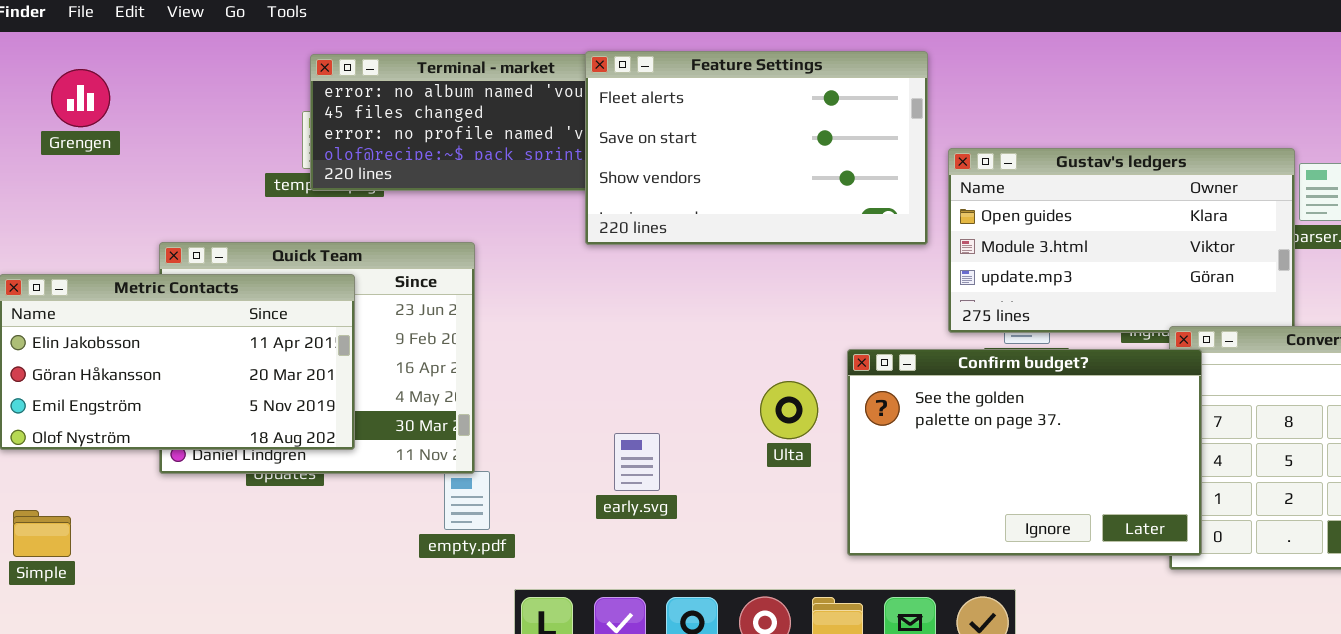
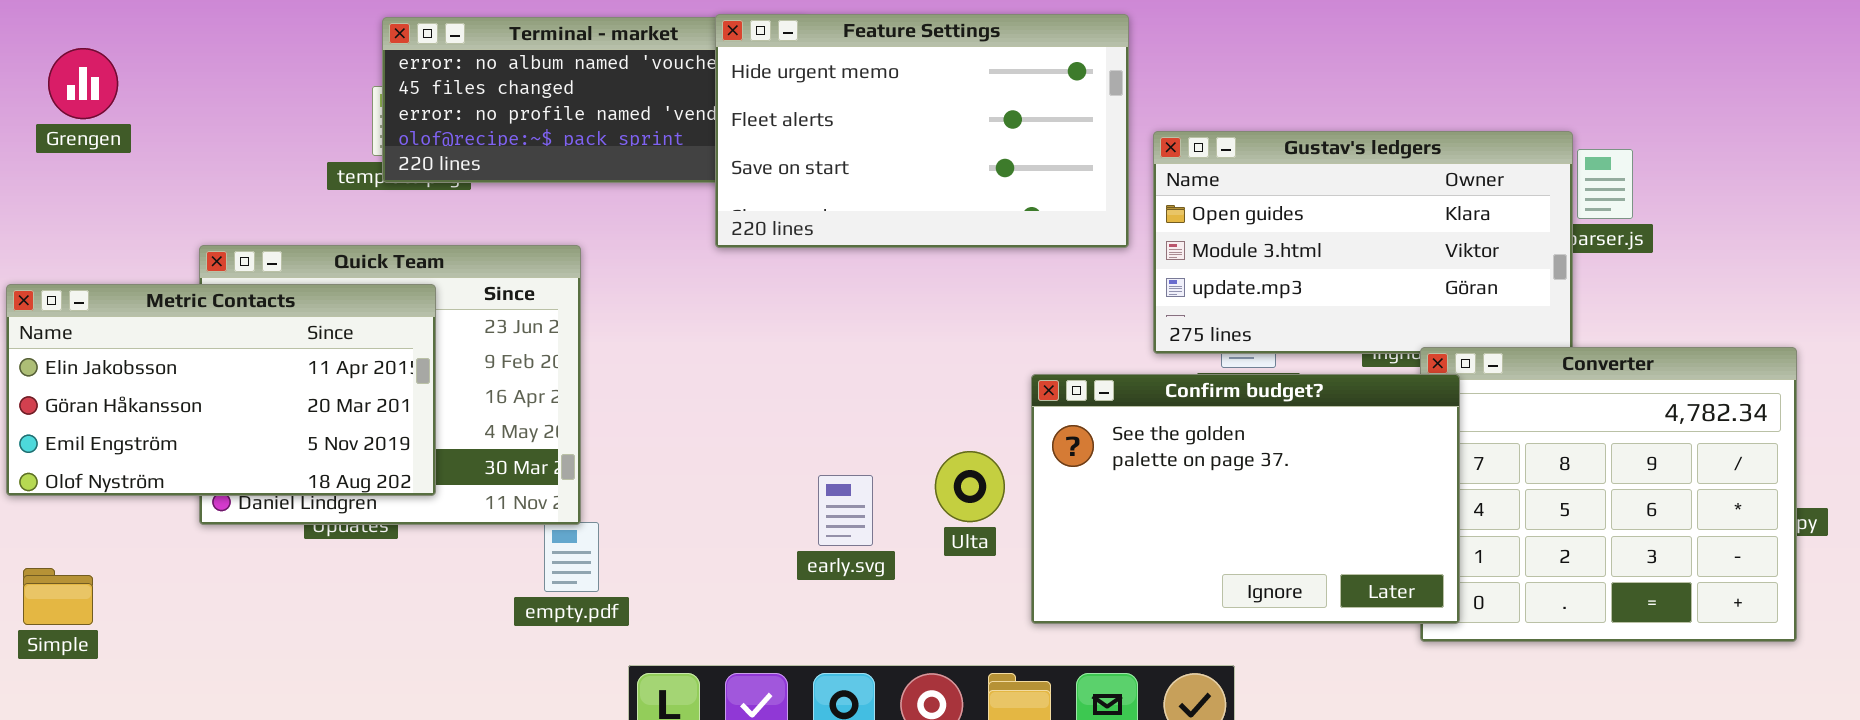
Feature Settings: [585,51,928,245] -> [715,14,1129,248], scrolled up 1 row
Grengen: [51,69,110,127] -> [48,48,118,119], moved
Ulta: [760,381,818,439] -> [935,451,1005,522], moved
early.svg: [614,433,660,491] -> [818,475,873,546], moved

